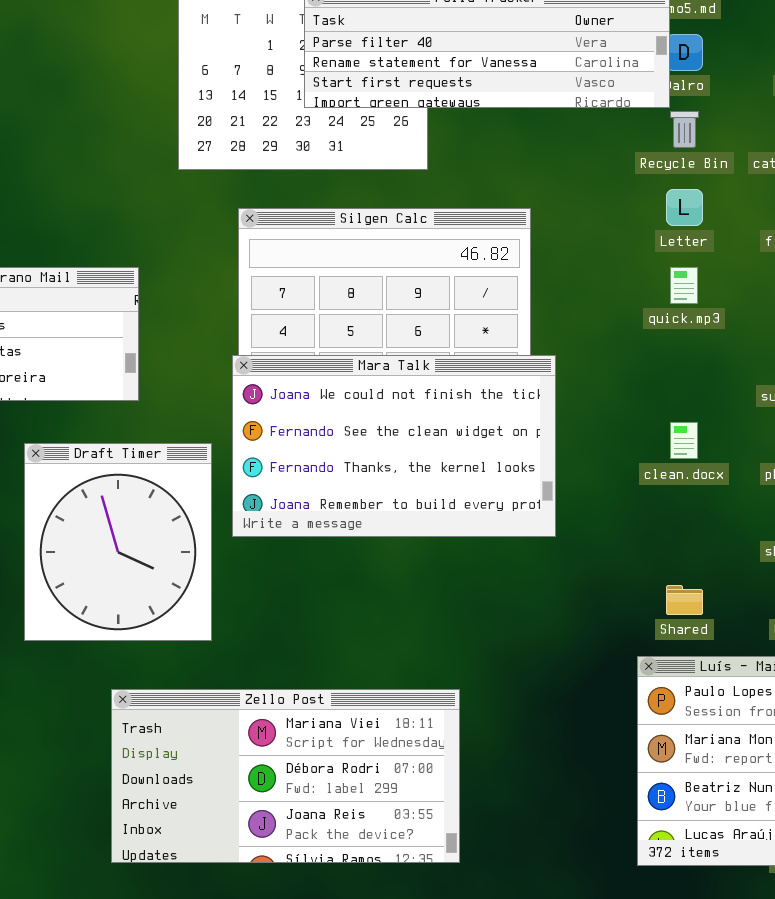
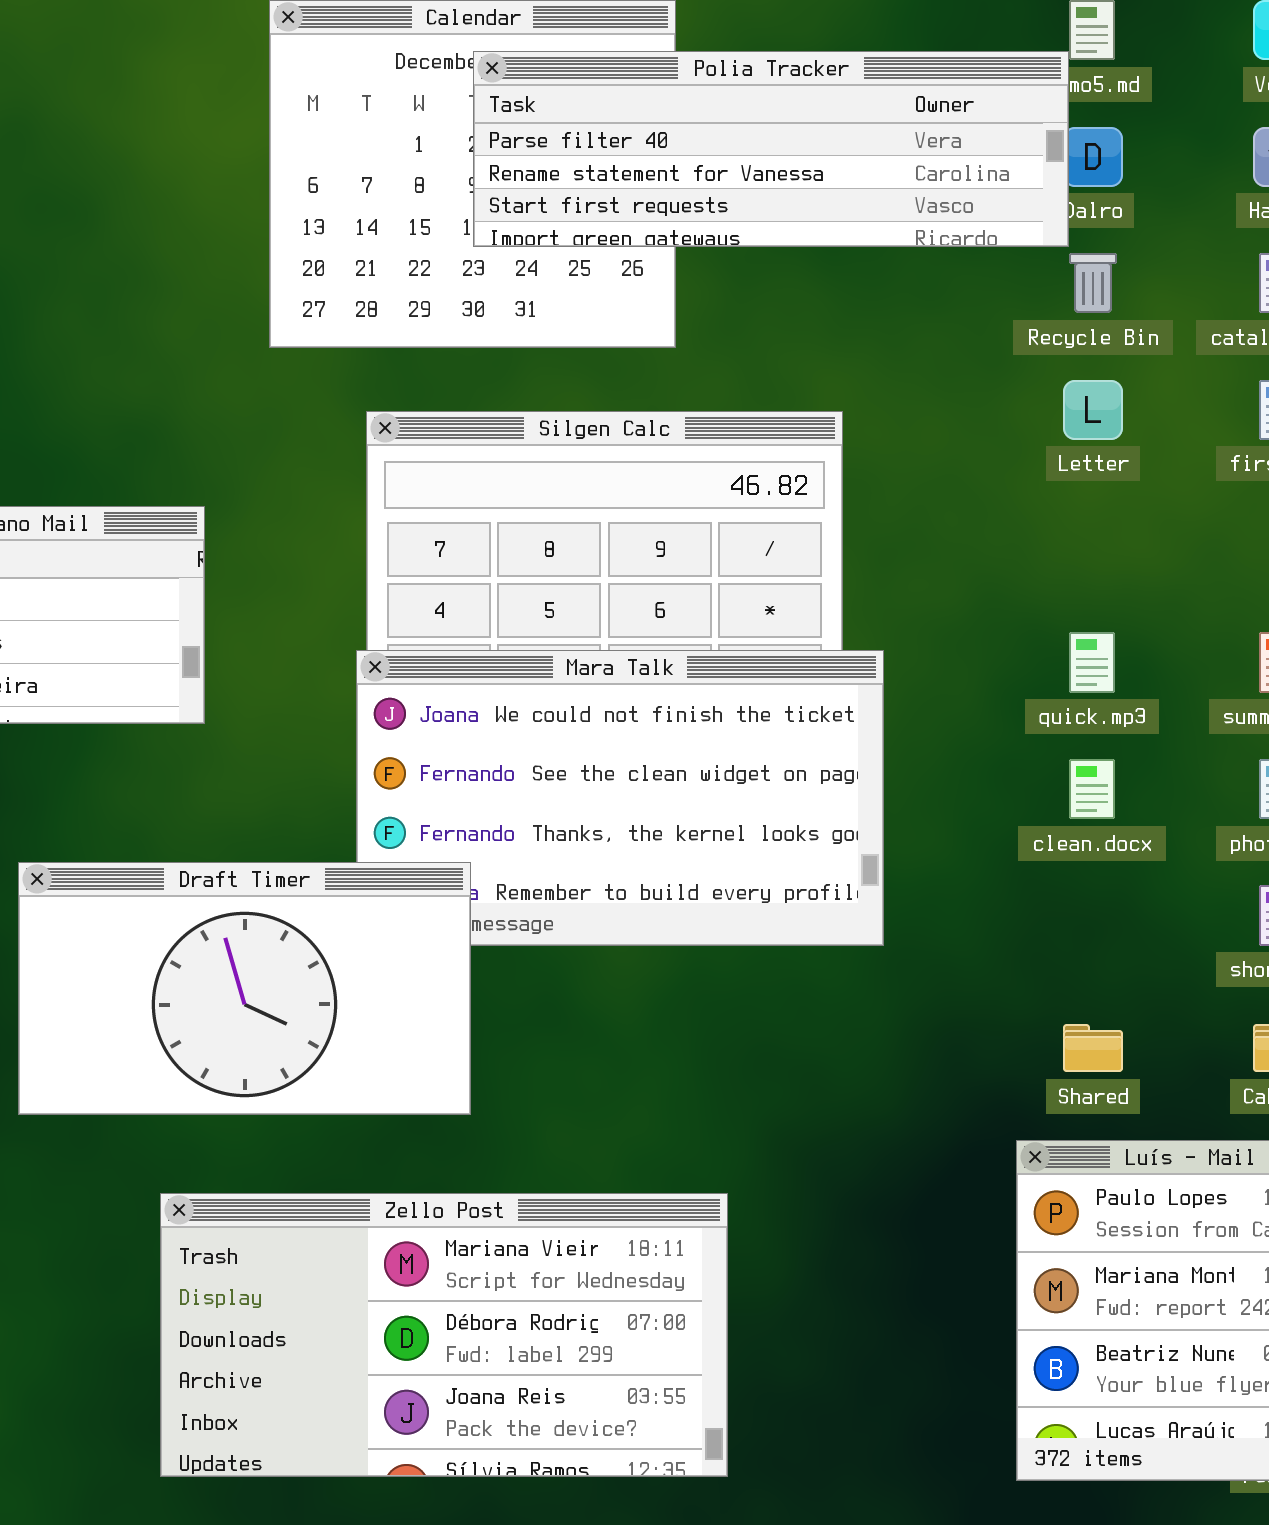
quick.mp3: [670,267,698,304] -> [1069,632,1115,693], moved
Draft Timer: [24,443,212,641] -> [18,862,471,1115], resized

